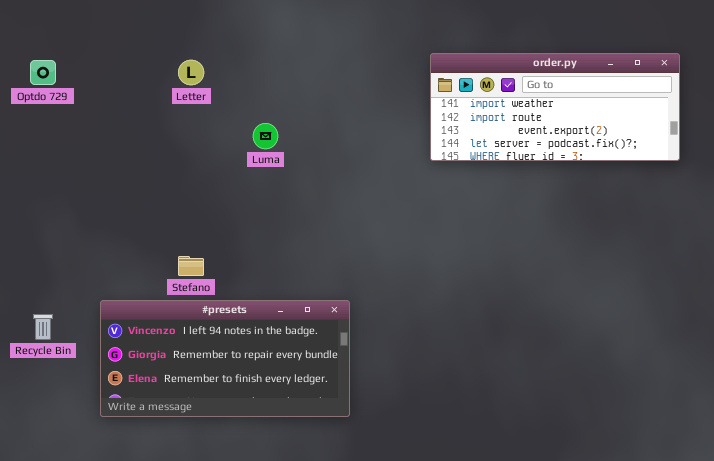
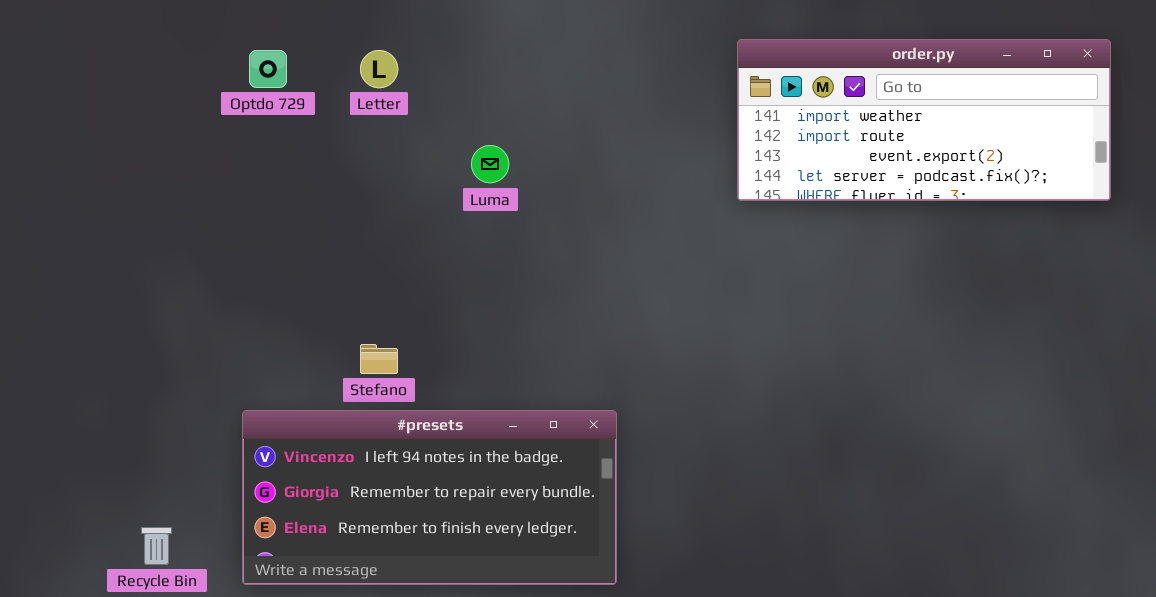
Optdo 729: [30,60,56,85] -> [249,50,287,88], moved
Recycle Bin: [33,314,53,340] -> [141,527,172,565], moved

